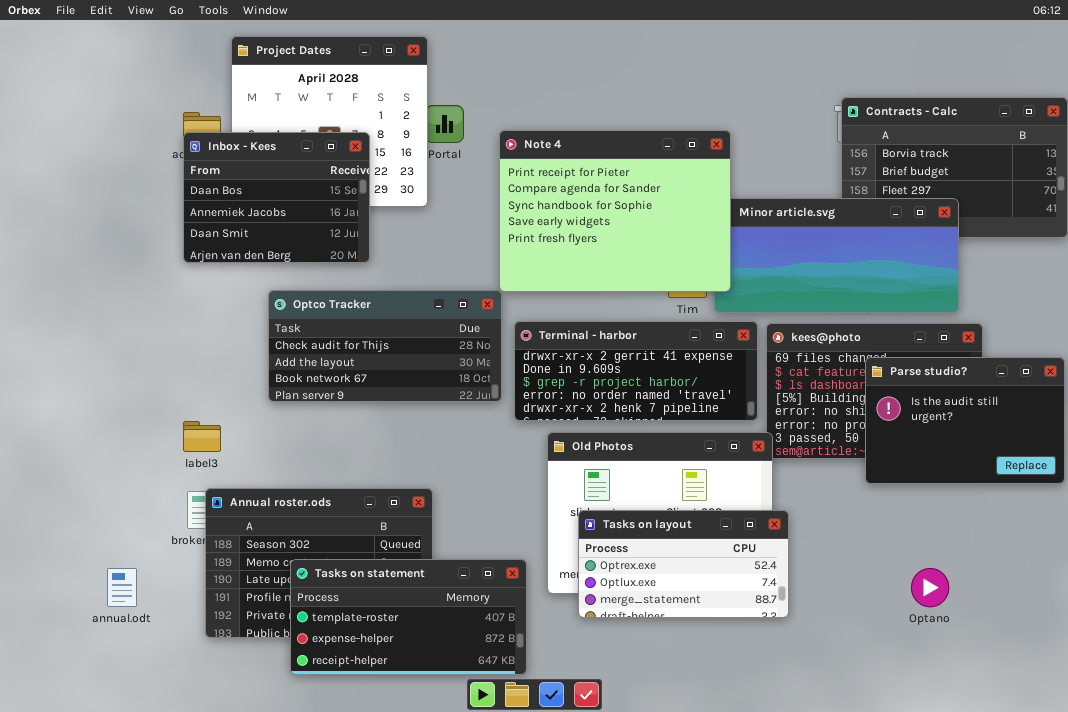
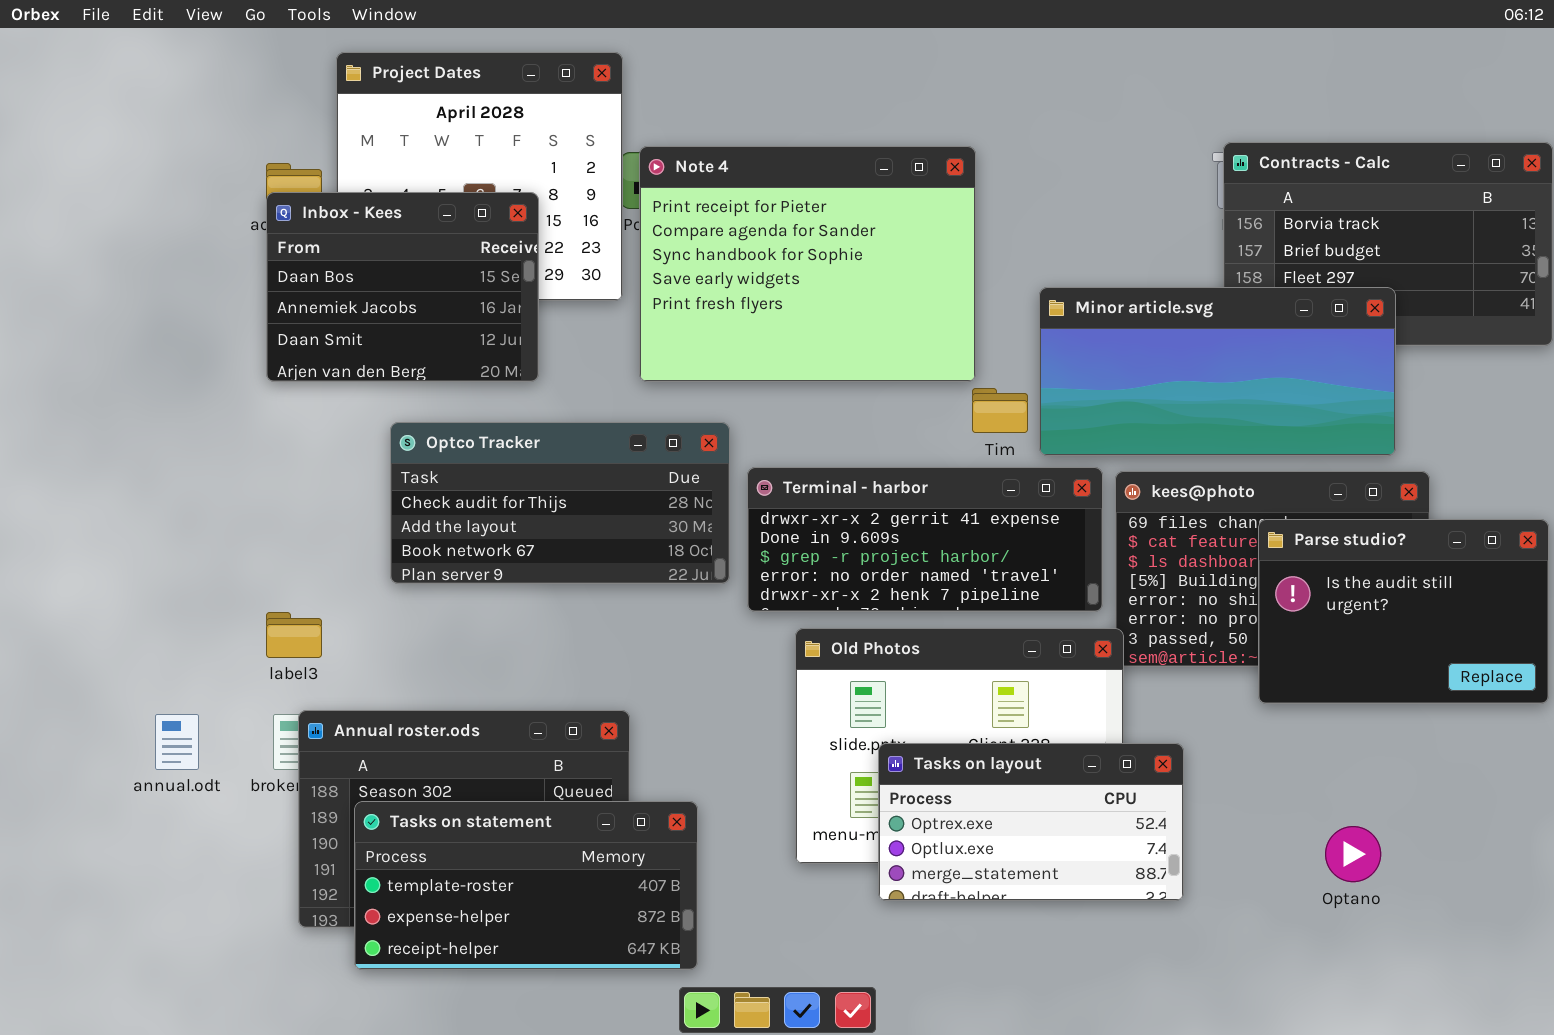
Note 4: [499,130,731,292] -> [639,146,976,382], moved
Tasks on layout: [578,510,789,618] -> [878,743,1184,901], moved
Tasks on statement: [290,559,527,675] -> [354,801,698,970], moved
annual.odt: [107,568,137,607] -> [155,714,199,770], moved

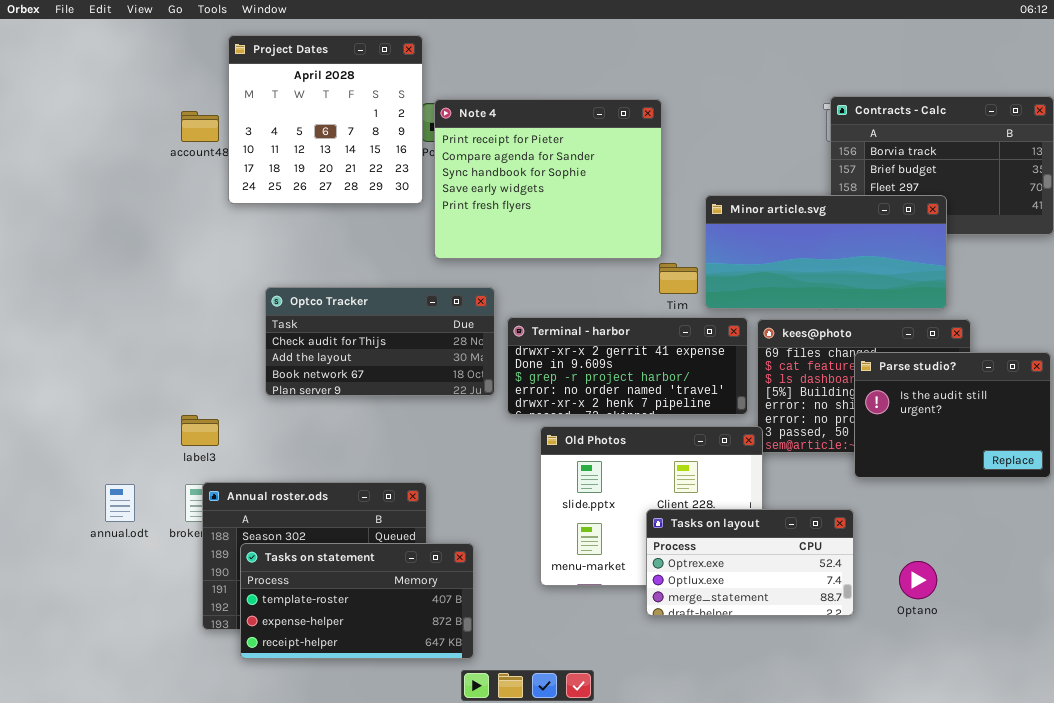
Inbox - Kees: [266,192,539,382] -> none, closed
Tasks on layout: [878,743,1184,901] -> [646,509,854,616], moved

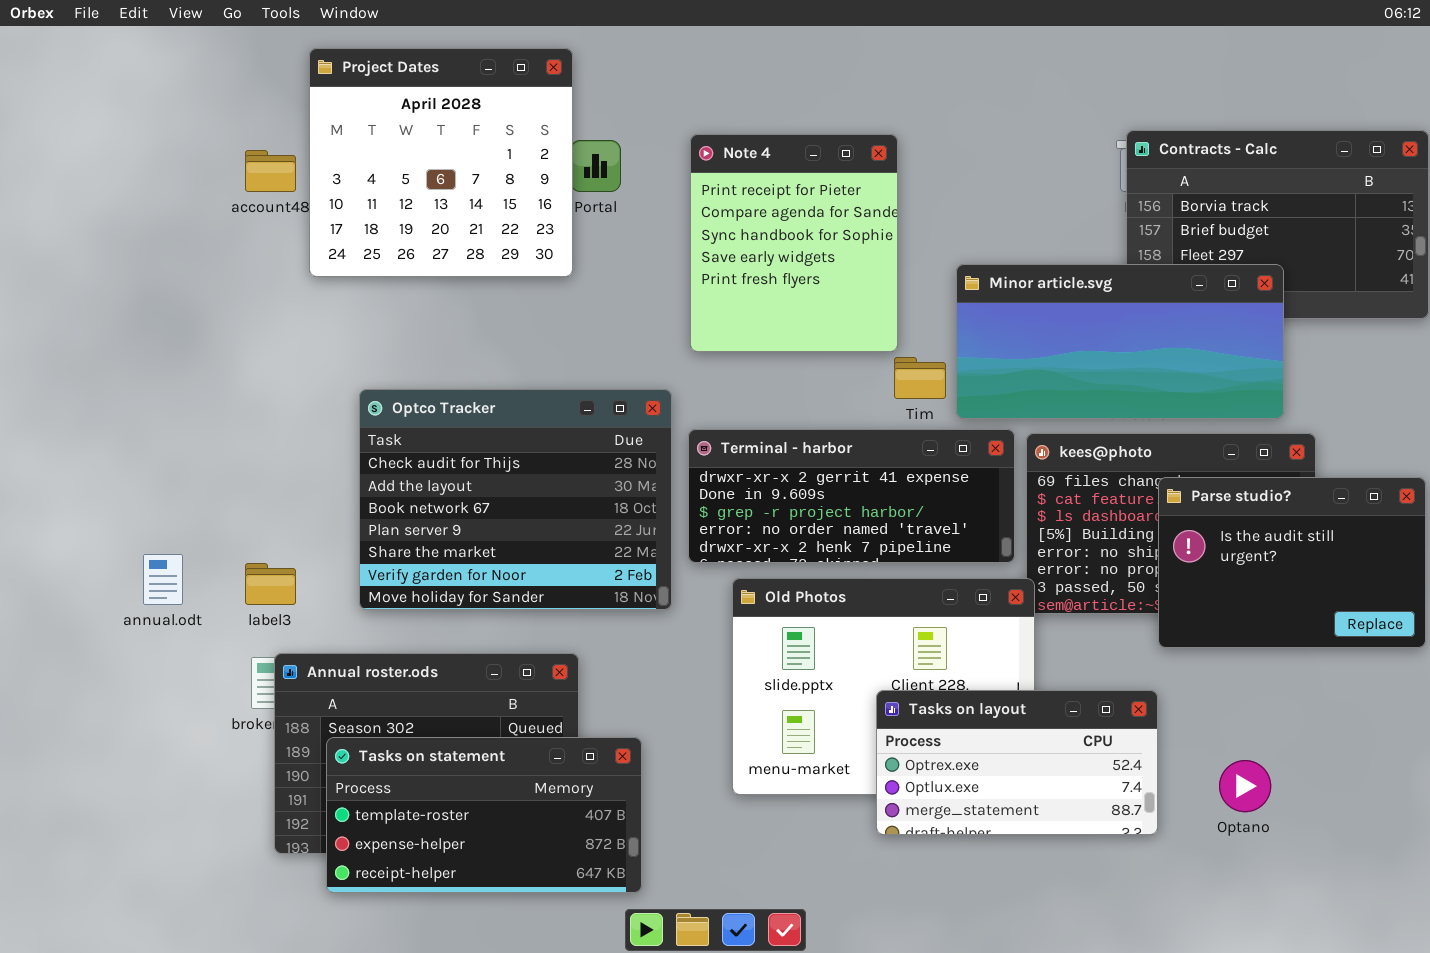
Note 4: [434,99,662,259] -> [690,134,898,352], resized
Optco Tracker: [265,287,495,396] -> [359,389,672,610], resized
annual.odt: [105,484,135,522] -> [143,554,183,605], moved

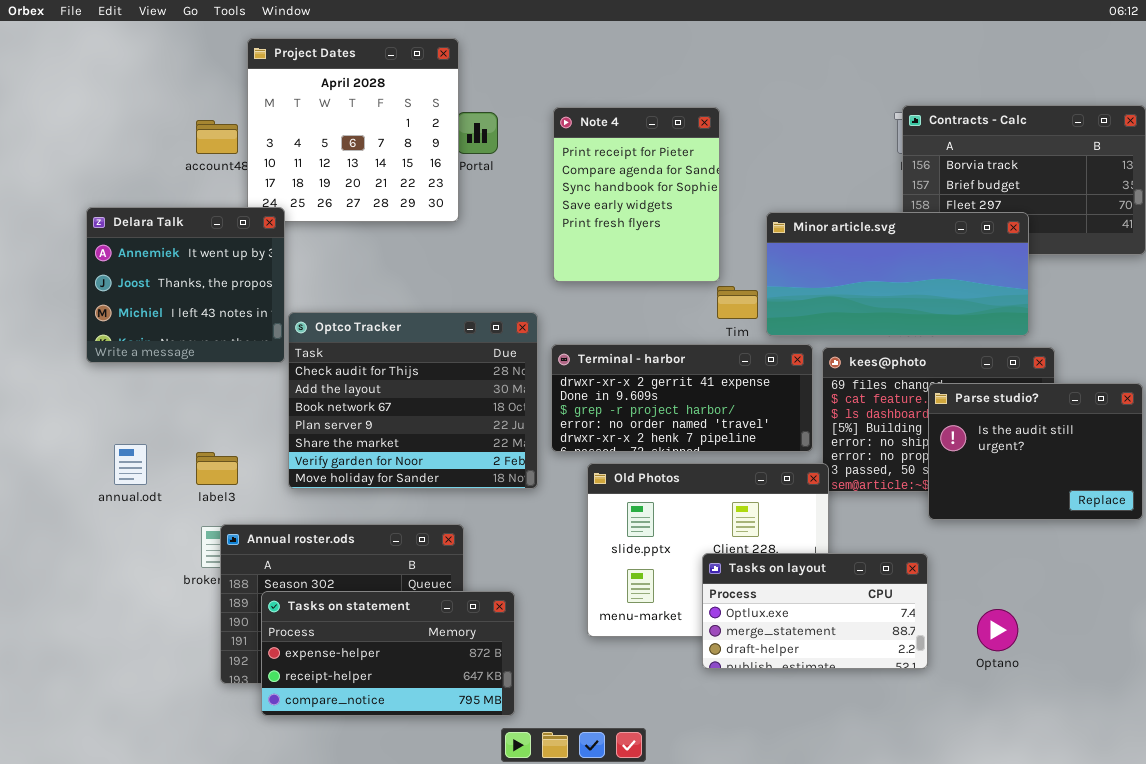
Delara Talk: none -> [86,207,285,363], opened
Tasks on layout: [876,690,1158,835] -> [702,553,928,669], scrolled down 1 row
Tasks on statement: [326,737,642,893] -> [261,591,515,716], scrolled down 1 row

